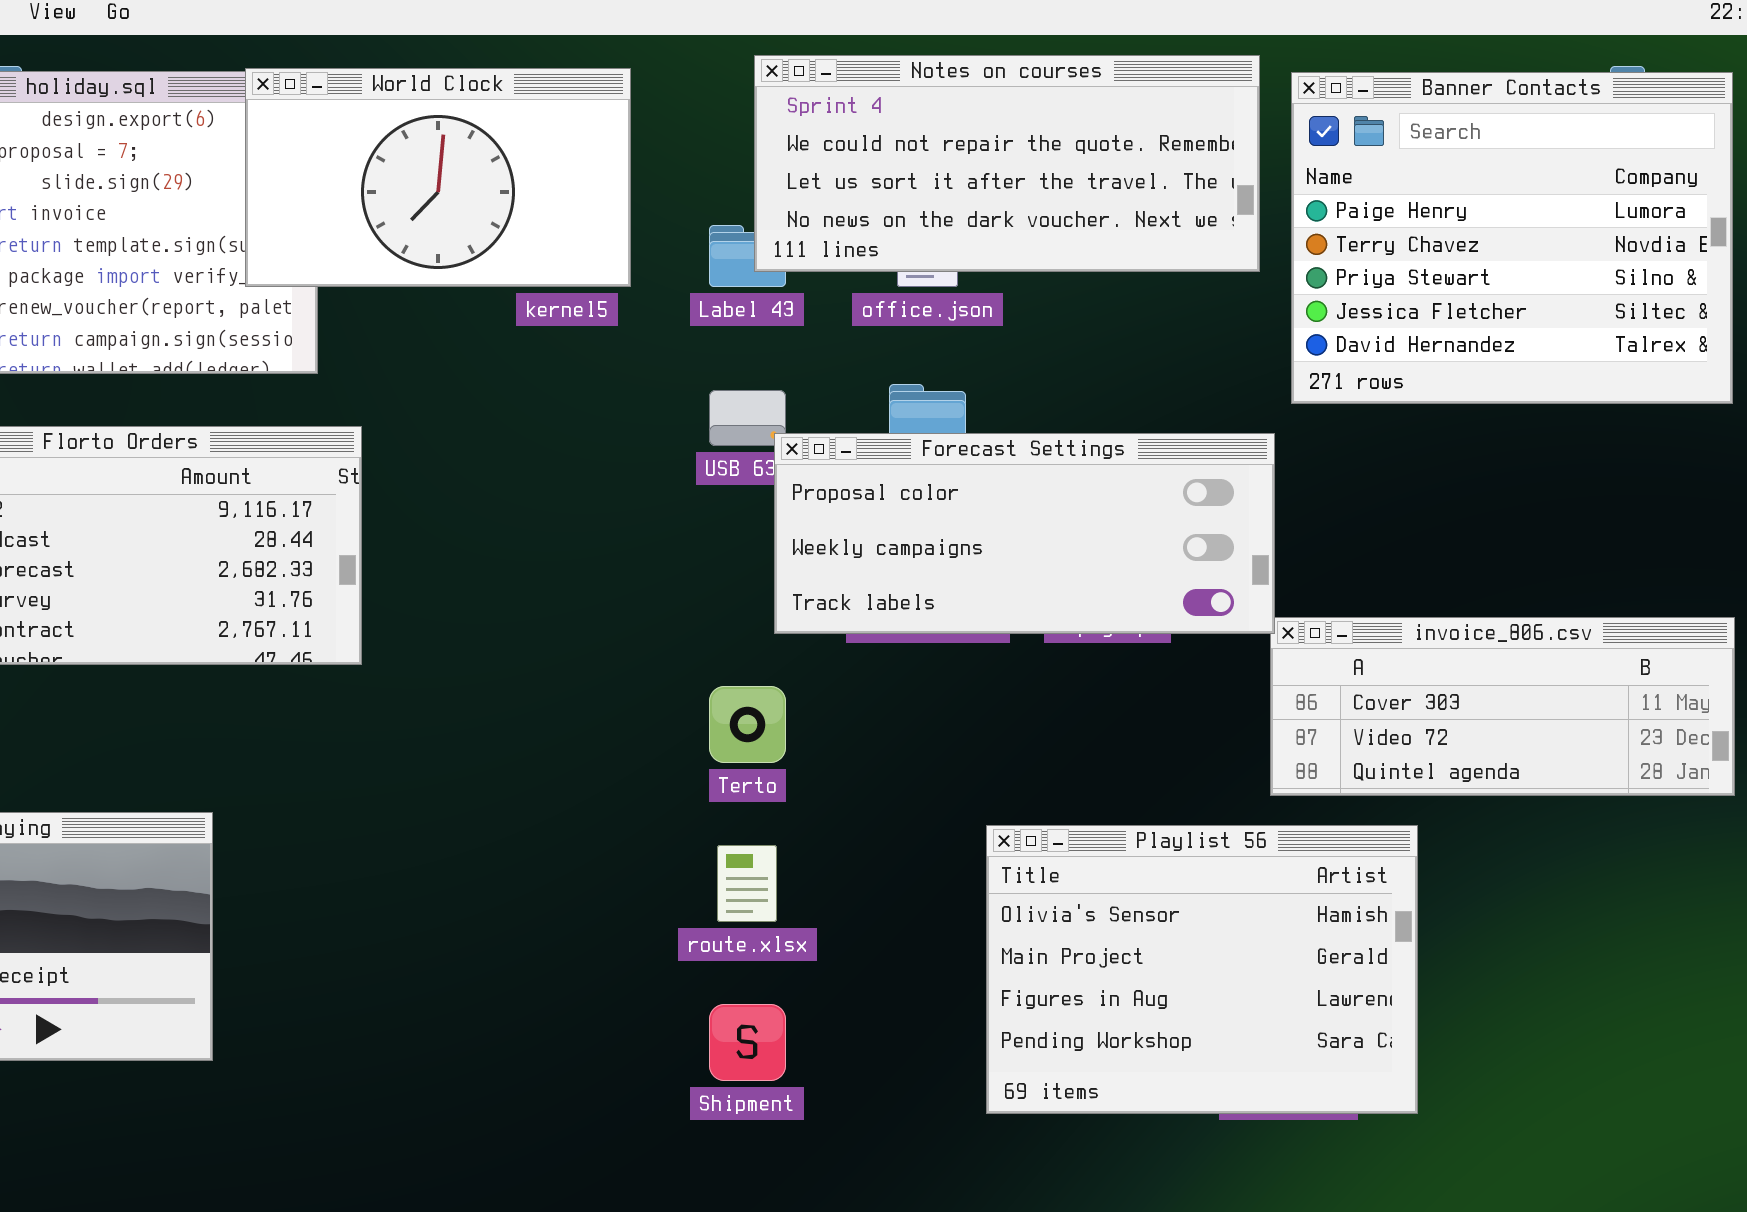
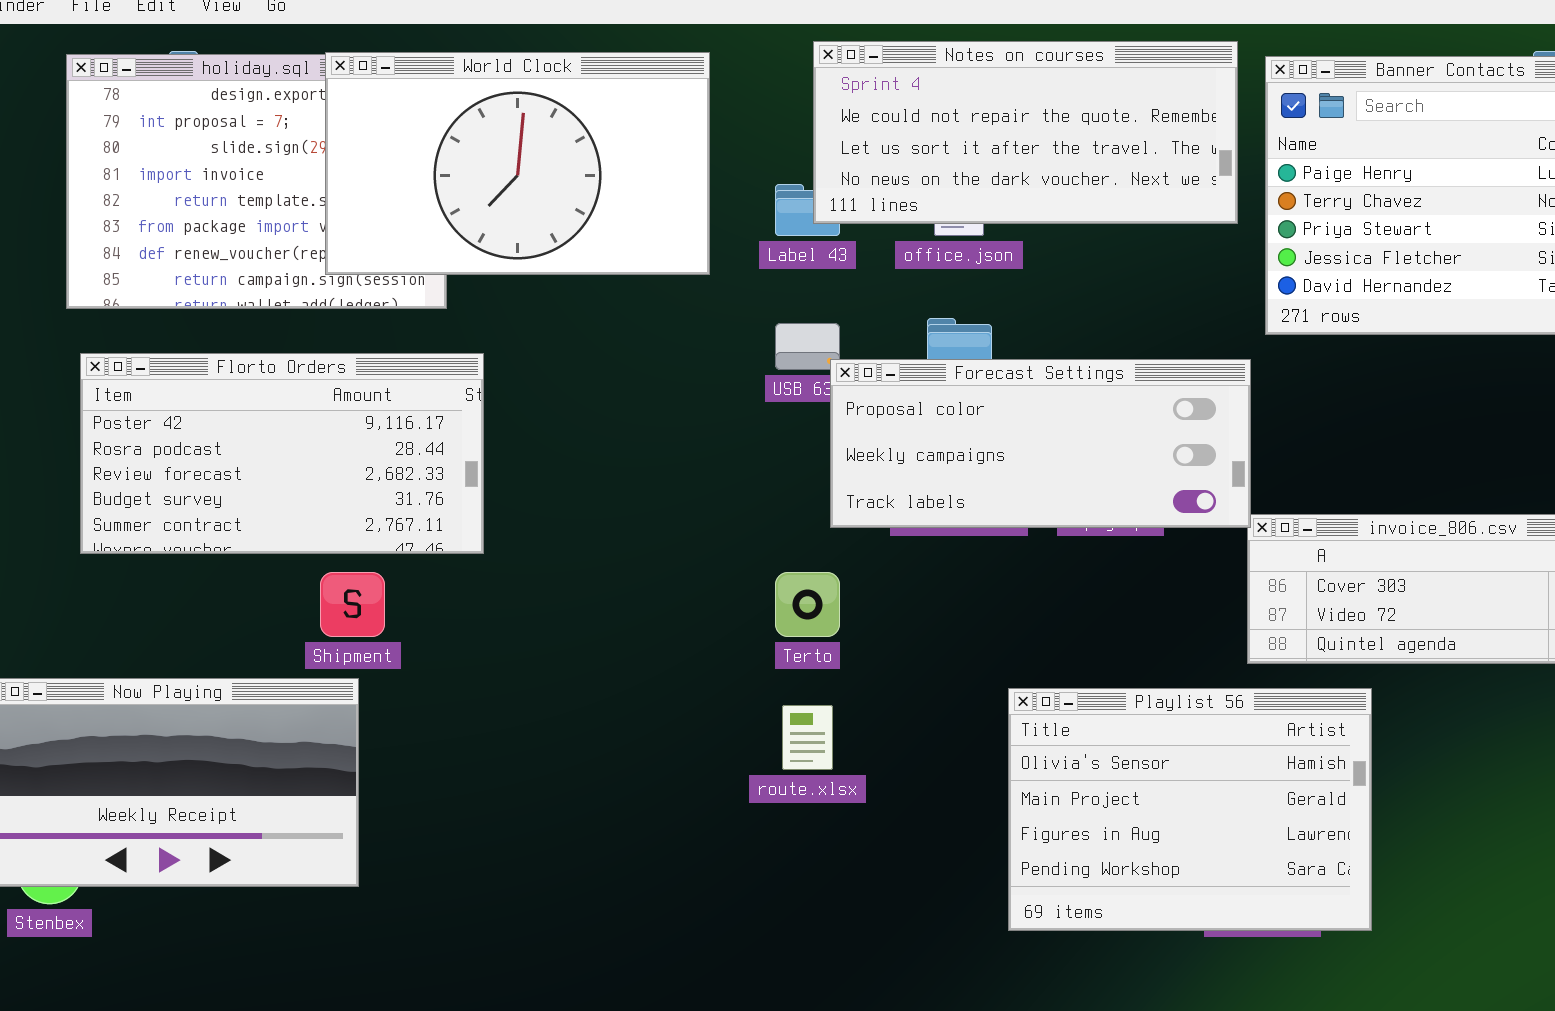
World Clock: [245,68,631,287] -> [325,52,710,275], resized
Shipment: [709,1004,786,1081] -> [320,572,385,637], moved

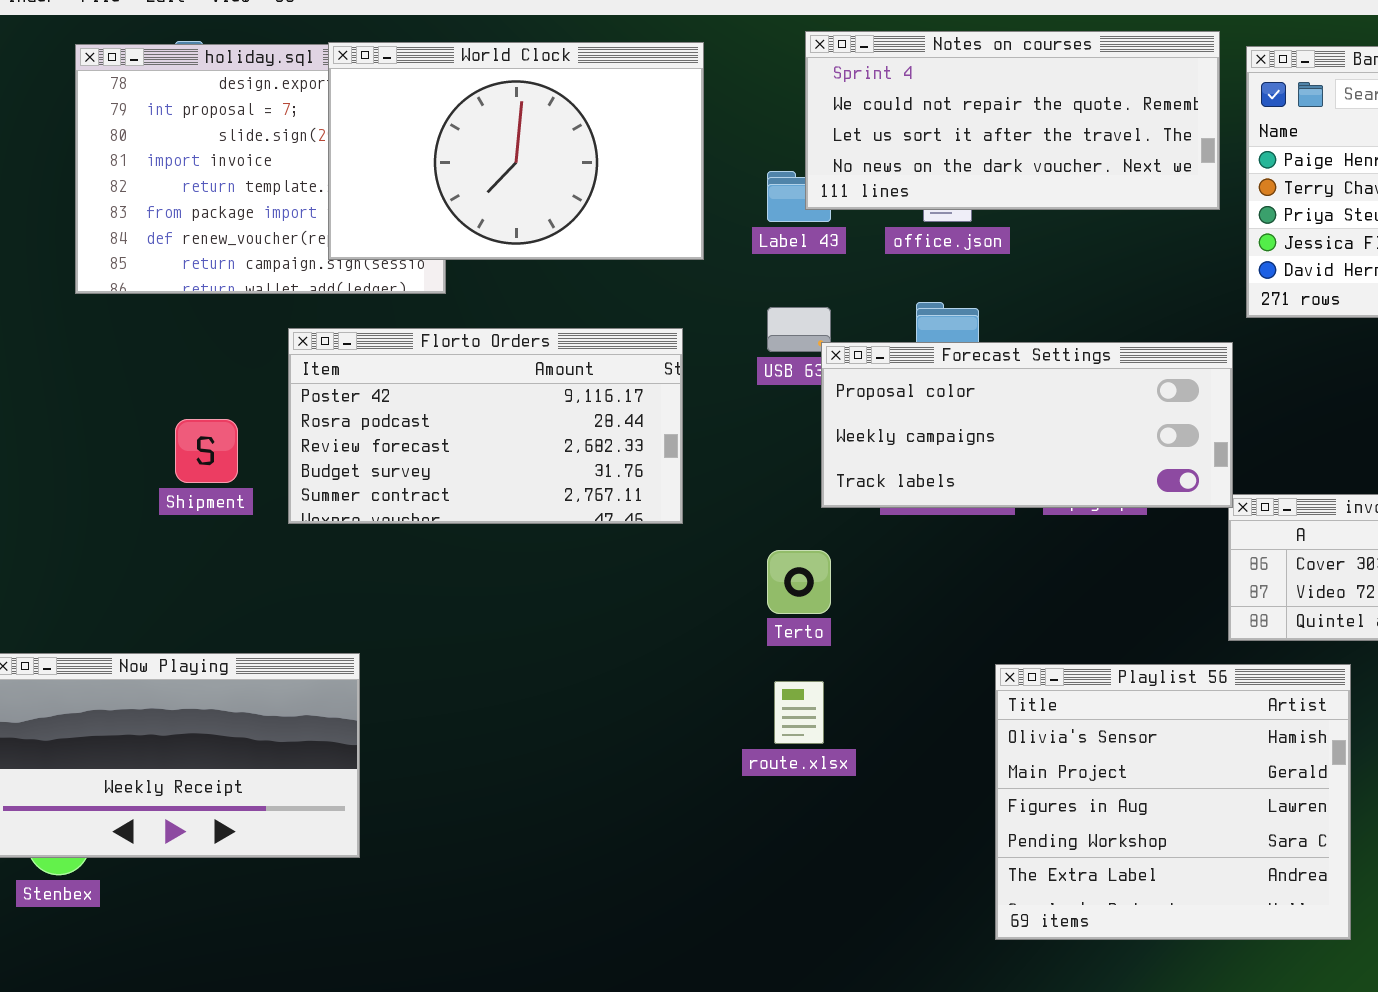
Florto Orders: [80,353,484,554] -> [288,328,683,524], moved
Shipment: [320,572,385,637] -> [175,419,238,483], moved
Playlist 56: [1008,688,1372,931] -> [995,664,1351,940], resized

